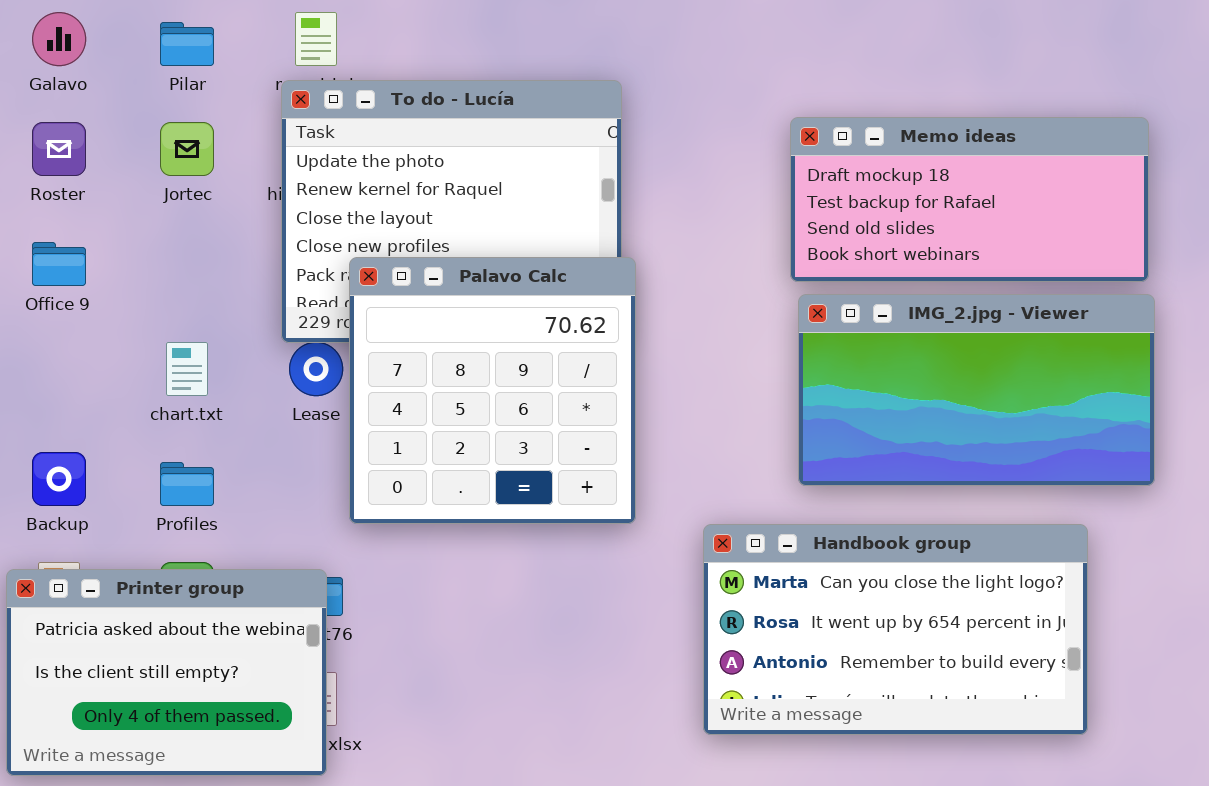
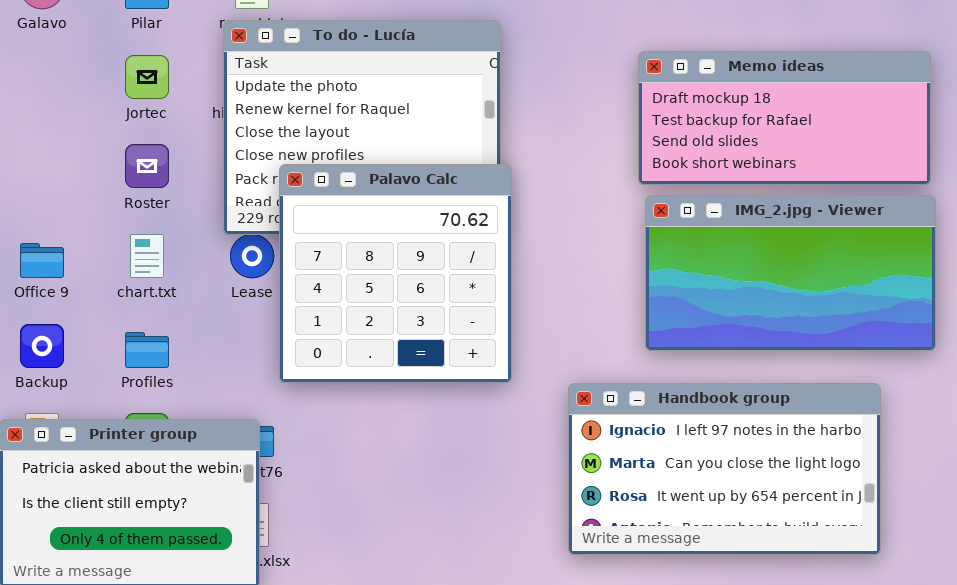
Roster: [32,122,86,176] -> [125,144,169,188], moved
Office 9: [32,242,86,286] -> [20,243,64,278], moved
Handbook group: [703,524,1088,735] -> [568,383,881,555], scrolled up 1 row

